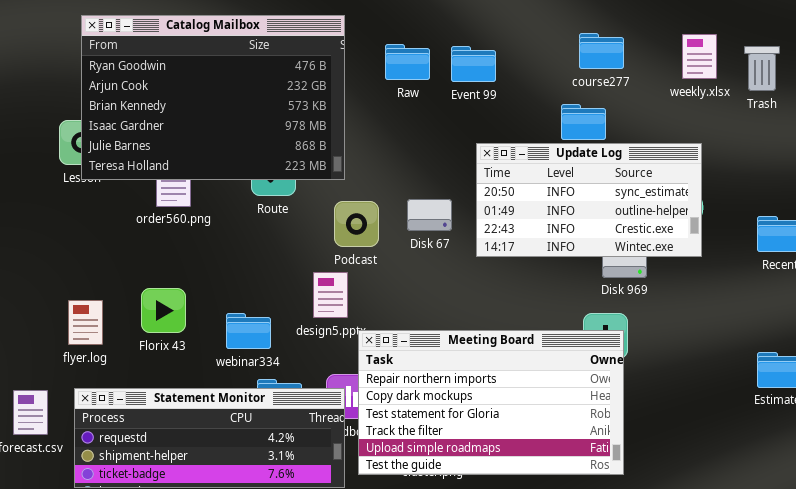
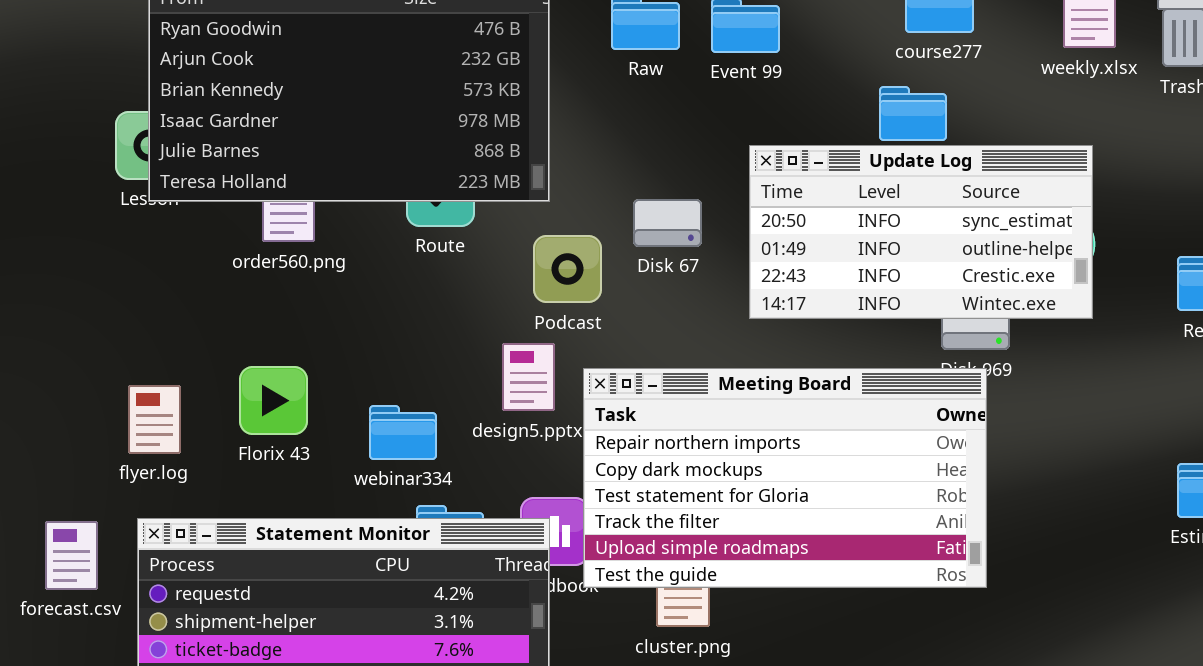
Disk 67: [407,199,452,231] -> [633,199,702,247], moved
Meeting Board: [358,330,624,475] -> [583,368,987,588], moved

